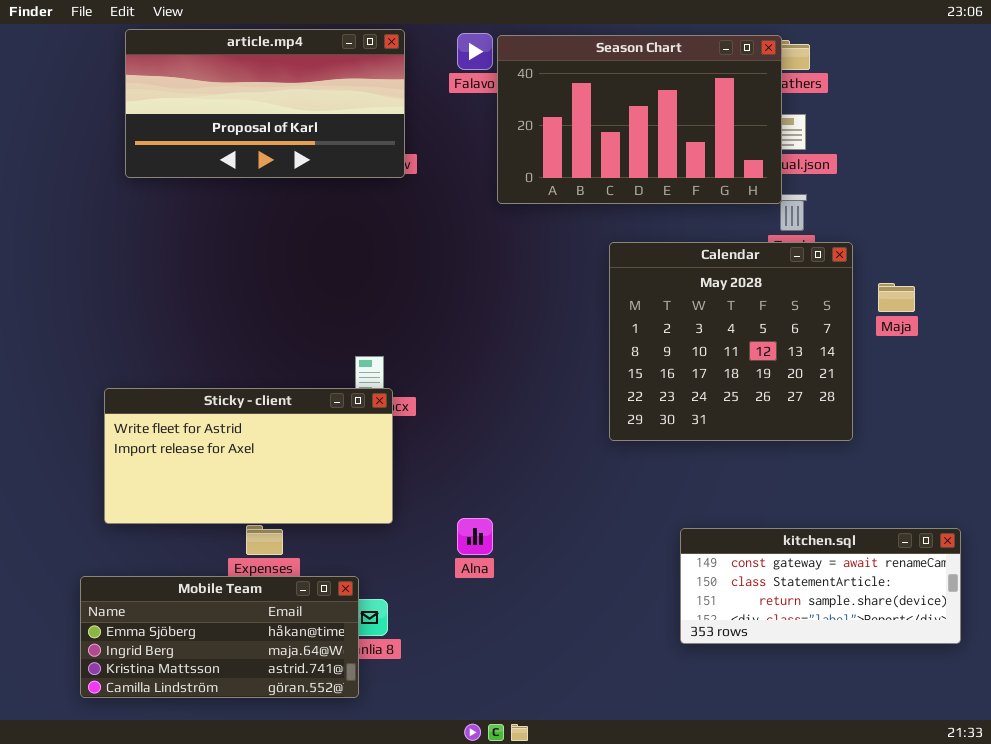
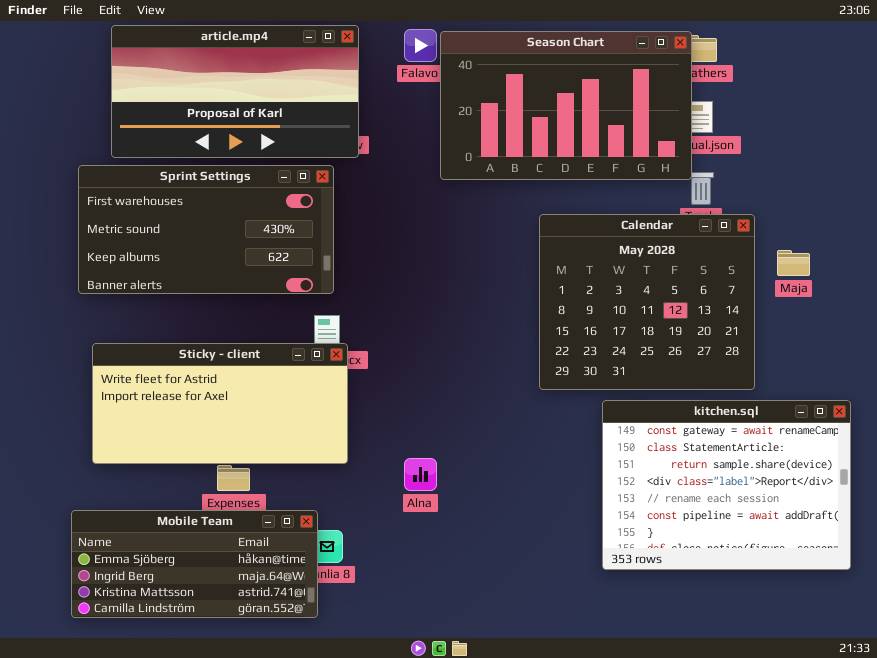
Sprint Settings: none -> [78,165,334,294], opened
kitchen.sql: [680,528,961,644] -> [602,400,851,570], resized

